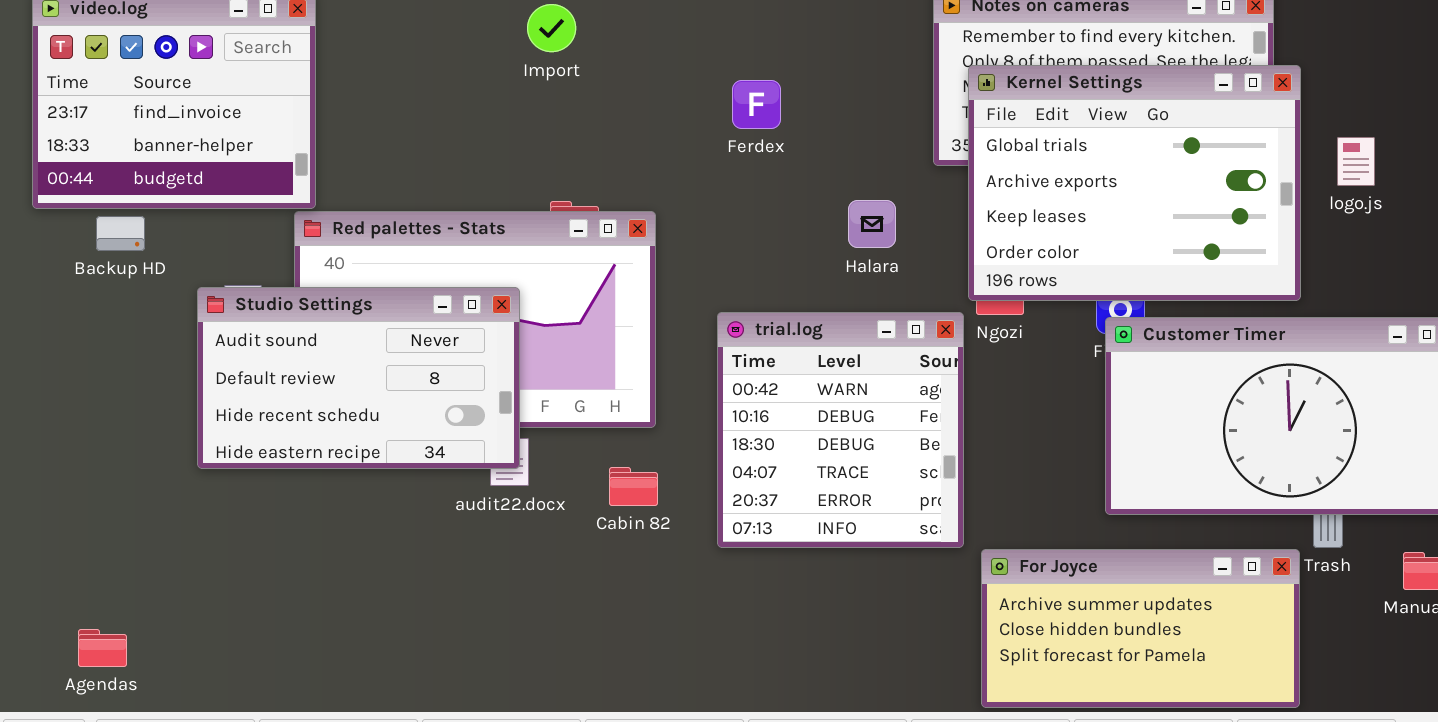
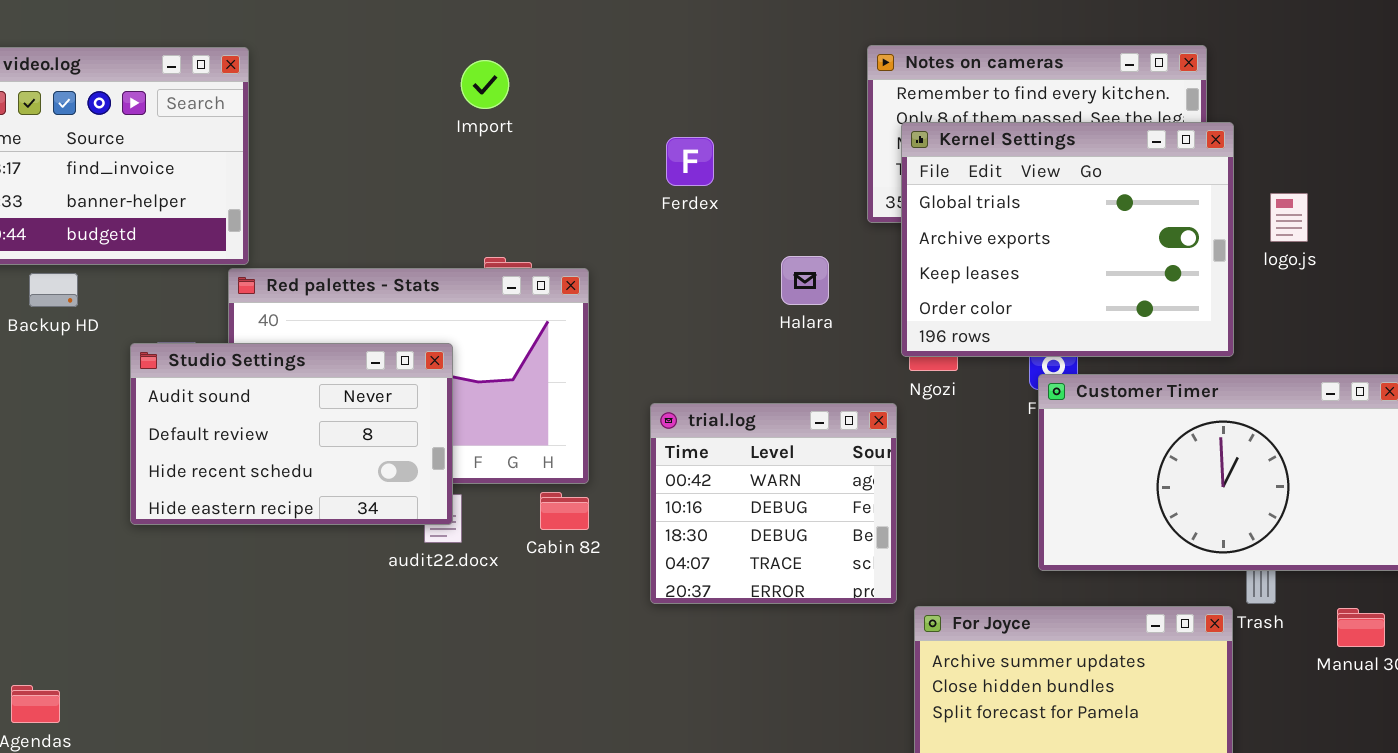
trial.log: [717,312,964,548] -> [650,403,897,604], resized
Cabin 82: [609,467,658,506] -> [540,492,589,530], moved

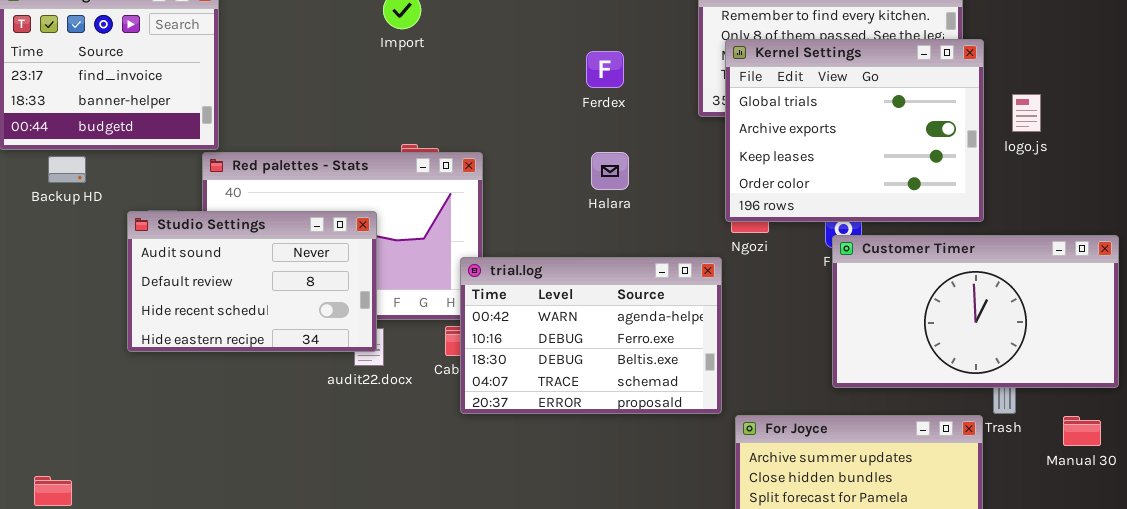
Ferdex: [666,137,714,186] -> [586,51,624,88], moved
Halara: [781,256,829,305] -> [591,152,629,190], moved
trial.log: [650,403,897,604] -> [460,257,722,414], resized

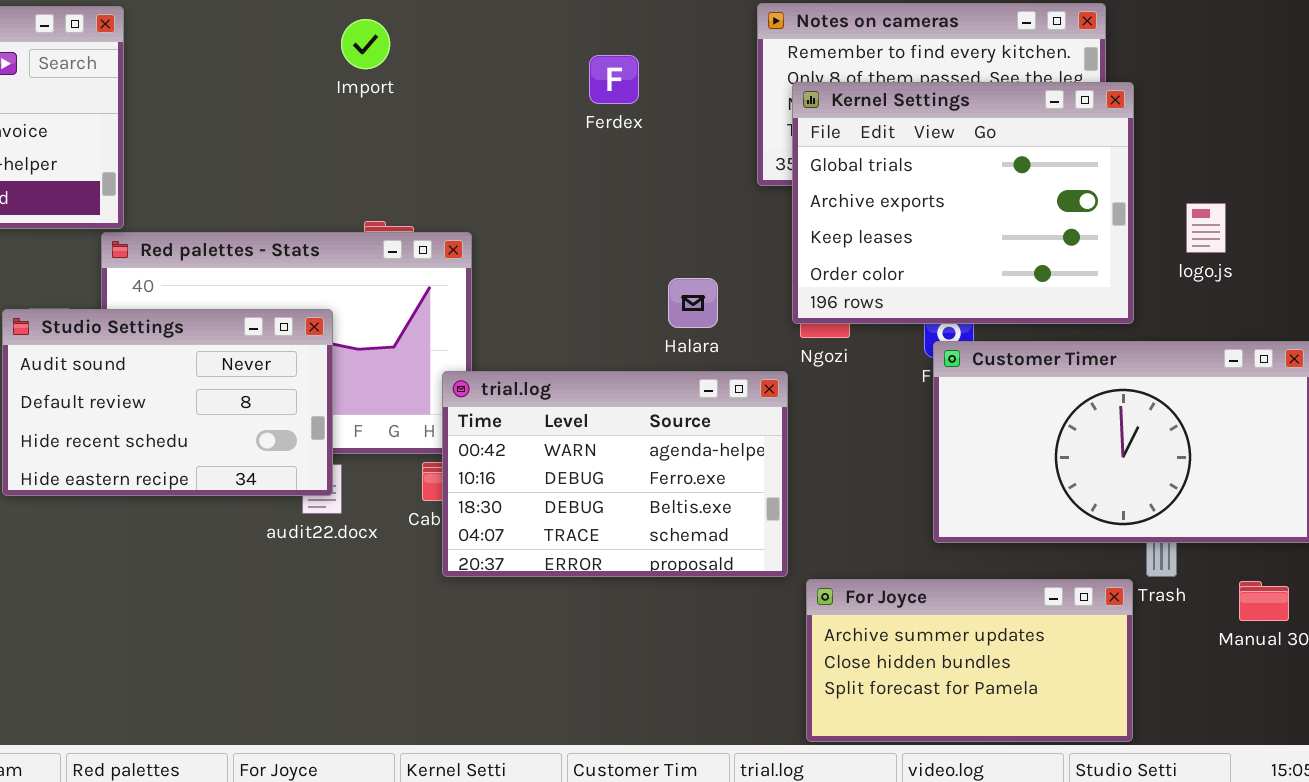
Ferdex: [586,51,624,88] -> [589,55,639,104], moved
logo.js: [1012,94,1041,132] -> [1186,203,1226,253], moved
Halara: [591,152,629,190] -> [668,278,718,328], moved

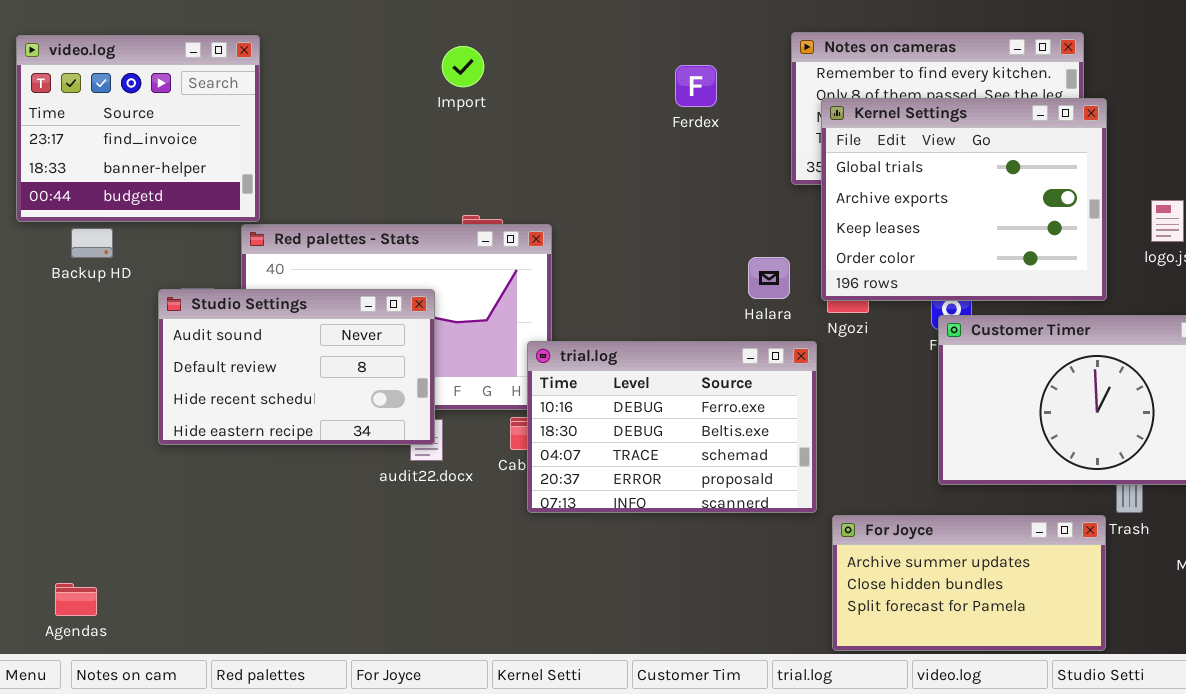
Ferdex: [589,55,639,104] -> [675,65,717,107], moved
Halara: [668,278,718,328] -> [748,257,790,299], moved
trial.log: [442,371,788,577] -> [527,341,817,513], scrolled down 1 row

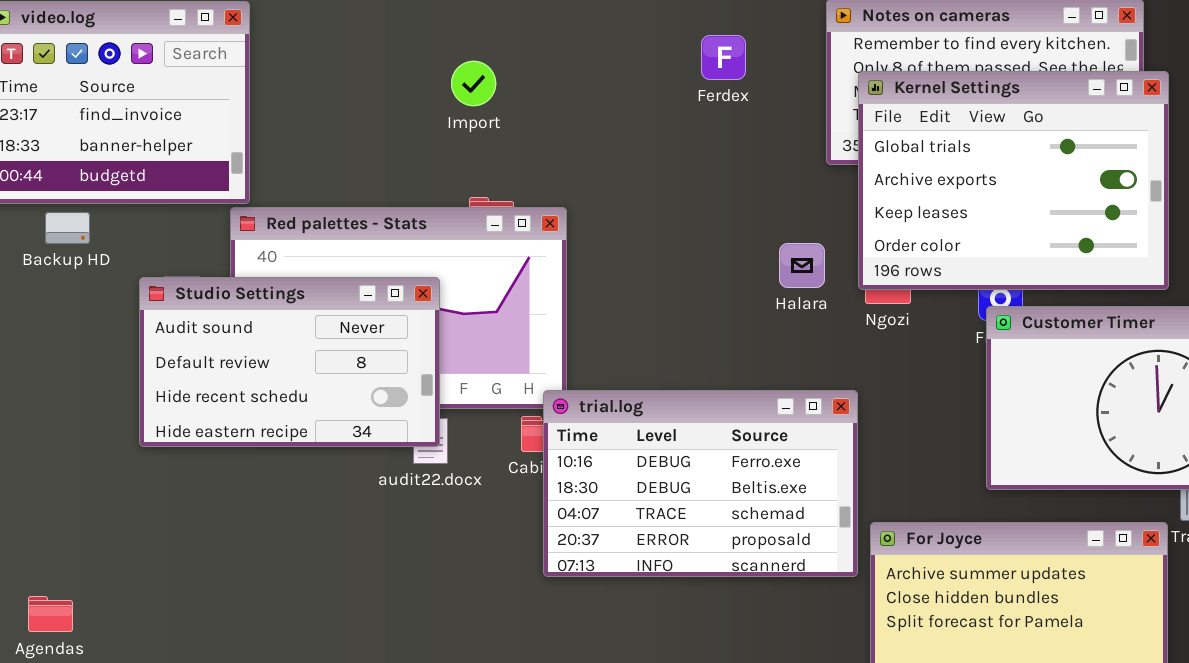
Import: [442,46,484,87] -> [451,61,496,106], moved
trial.log: [527,341,817,513] -> [543,390,858,577], moved

